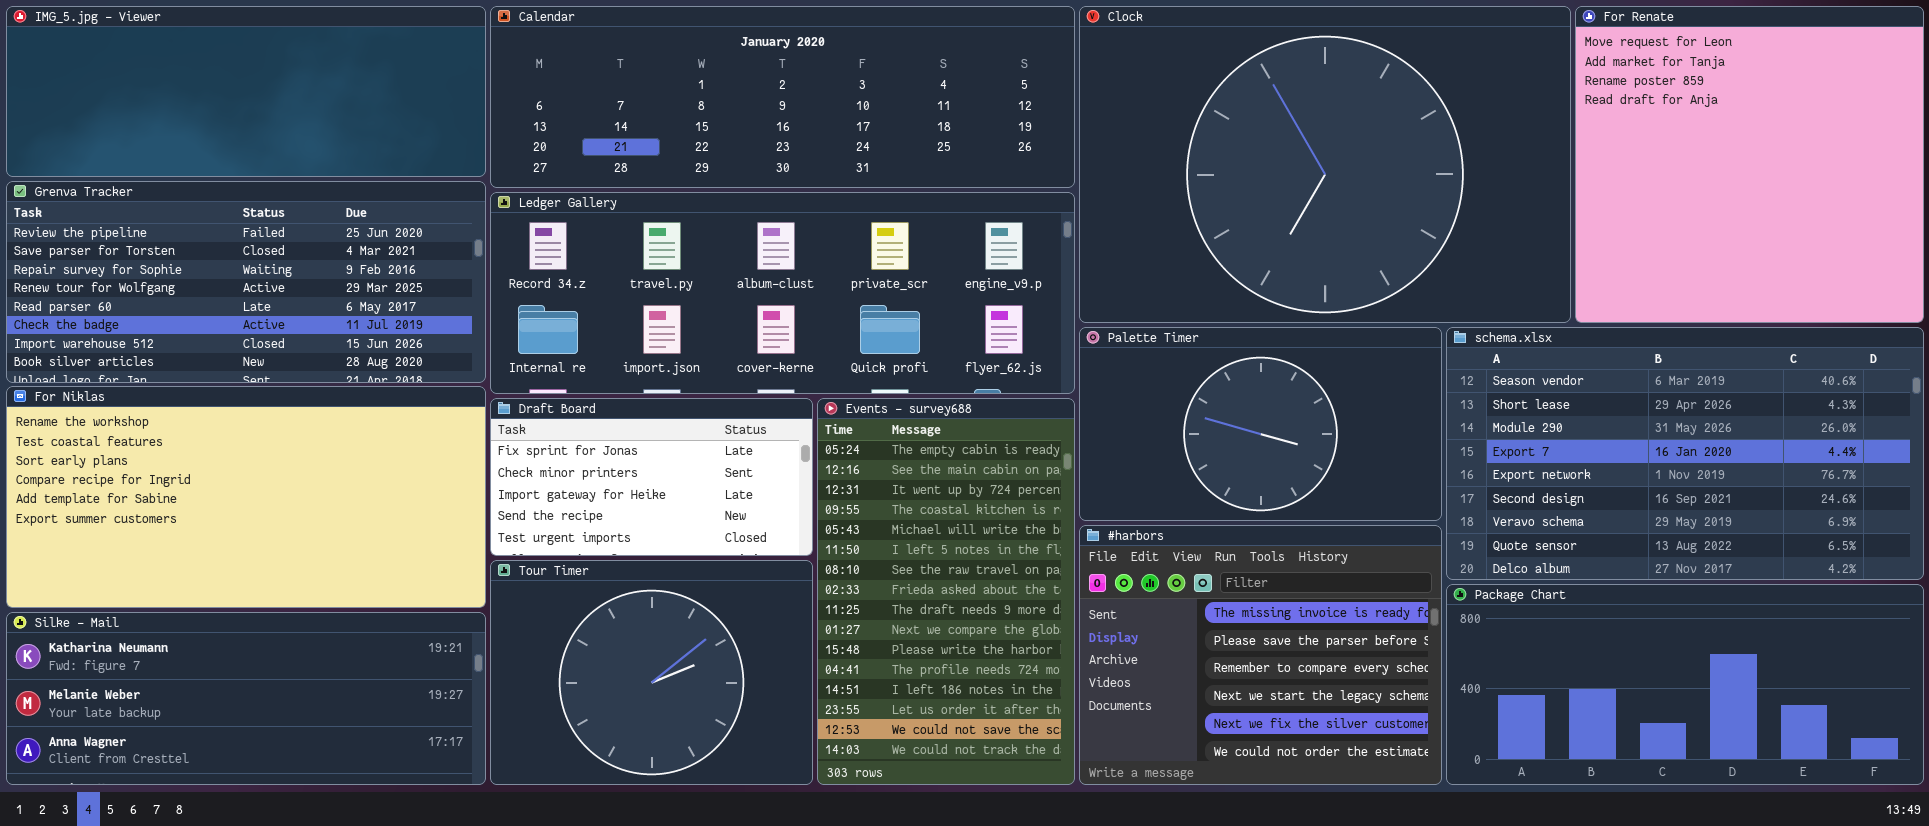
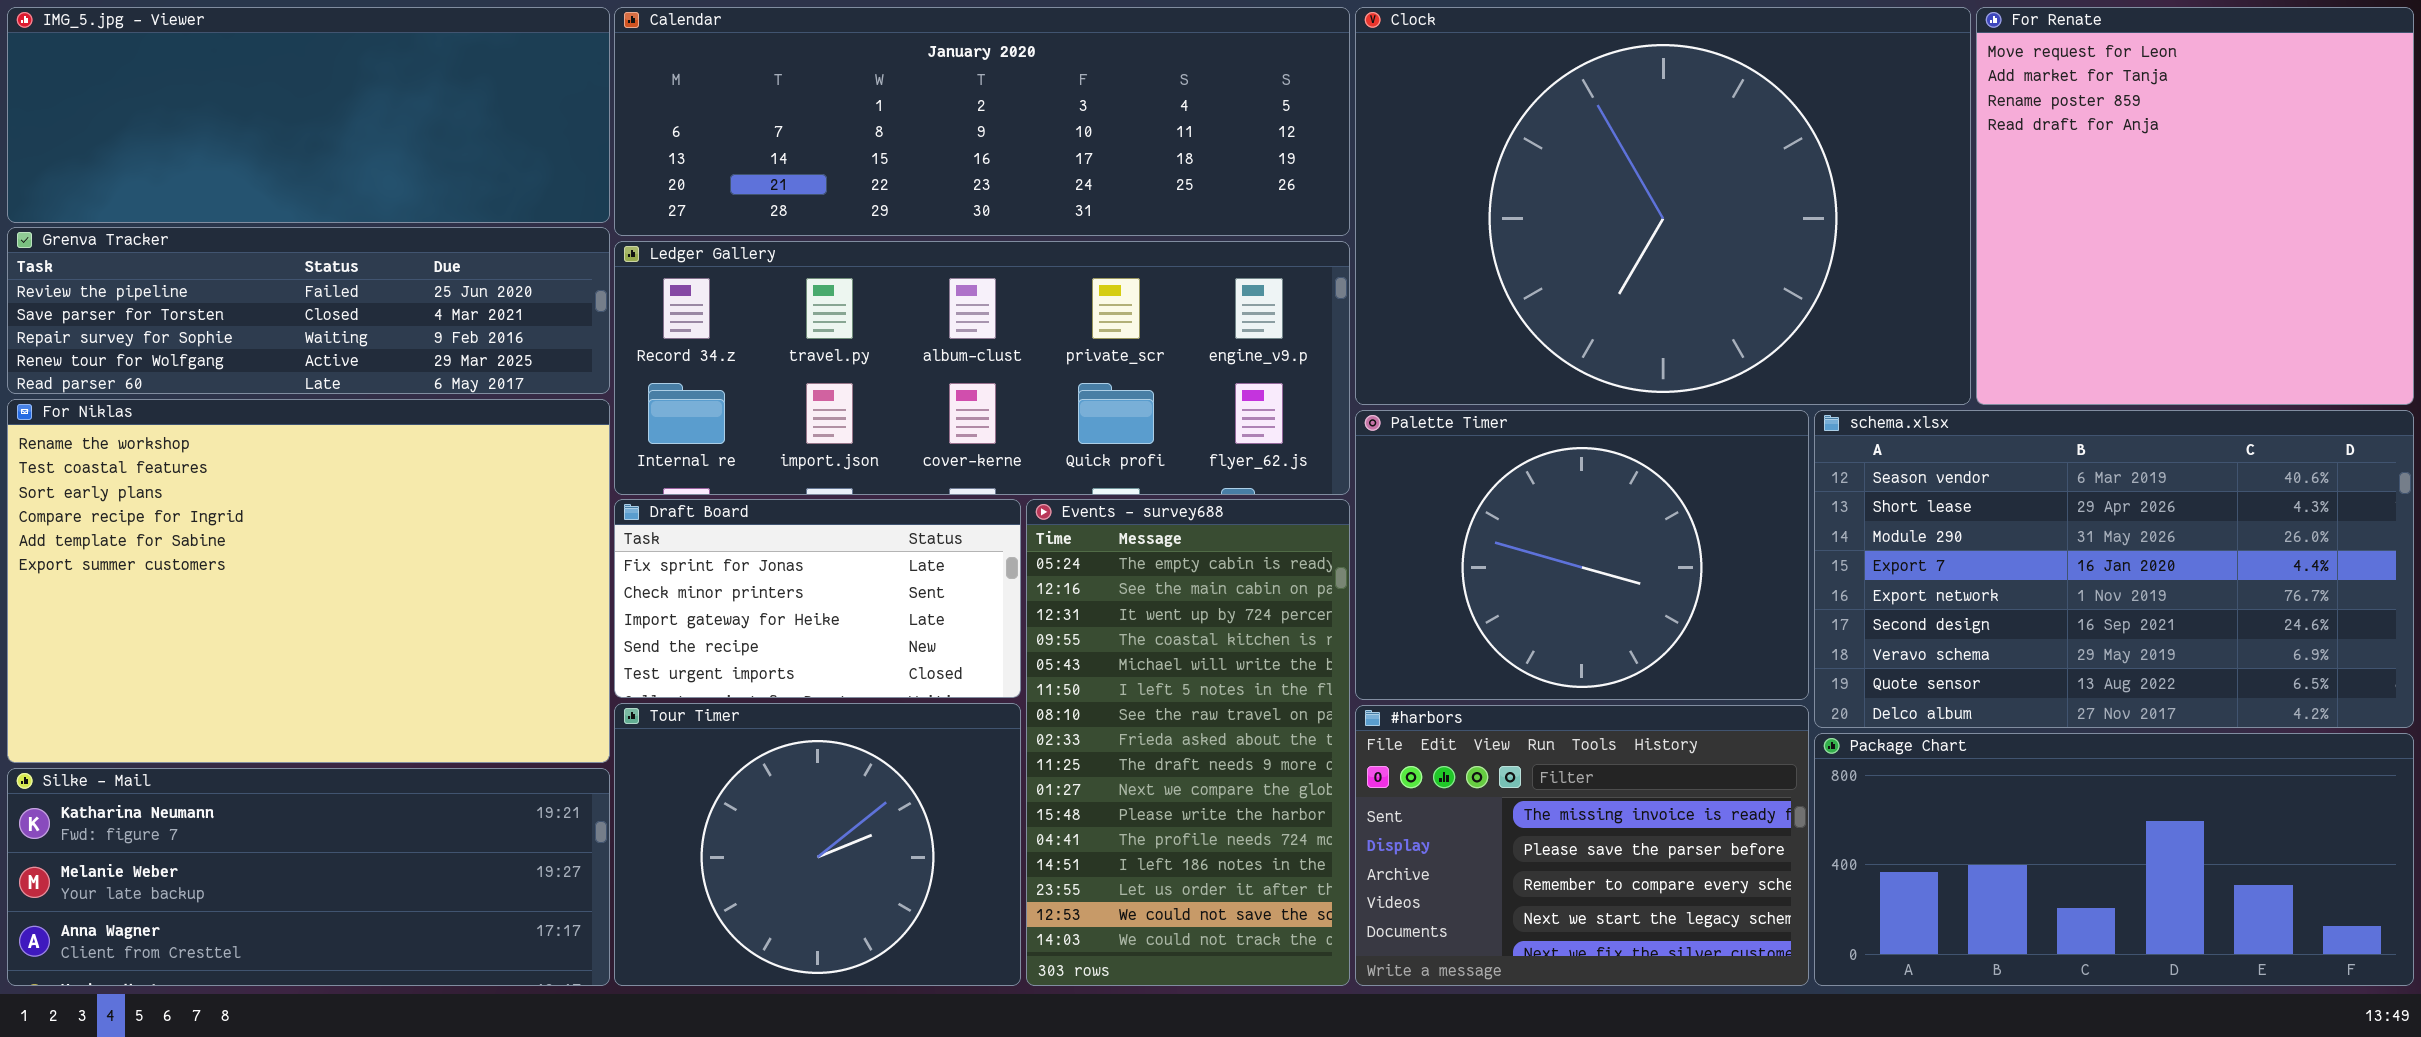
Grenva Tracker: [6,181,486,383] -> [7,227,610,394], resized
Palette Timer: [1079,327,1442,521] -> [1355,410,1809,700], resized
For Niklas: [6,386,486,608] -> [7,399,610,763], resized
#harbors: [1079,525,1442,785] -> [1355,705,1809,986], resized

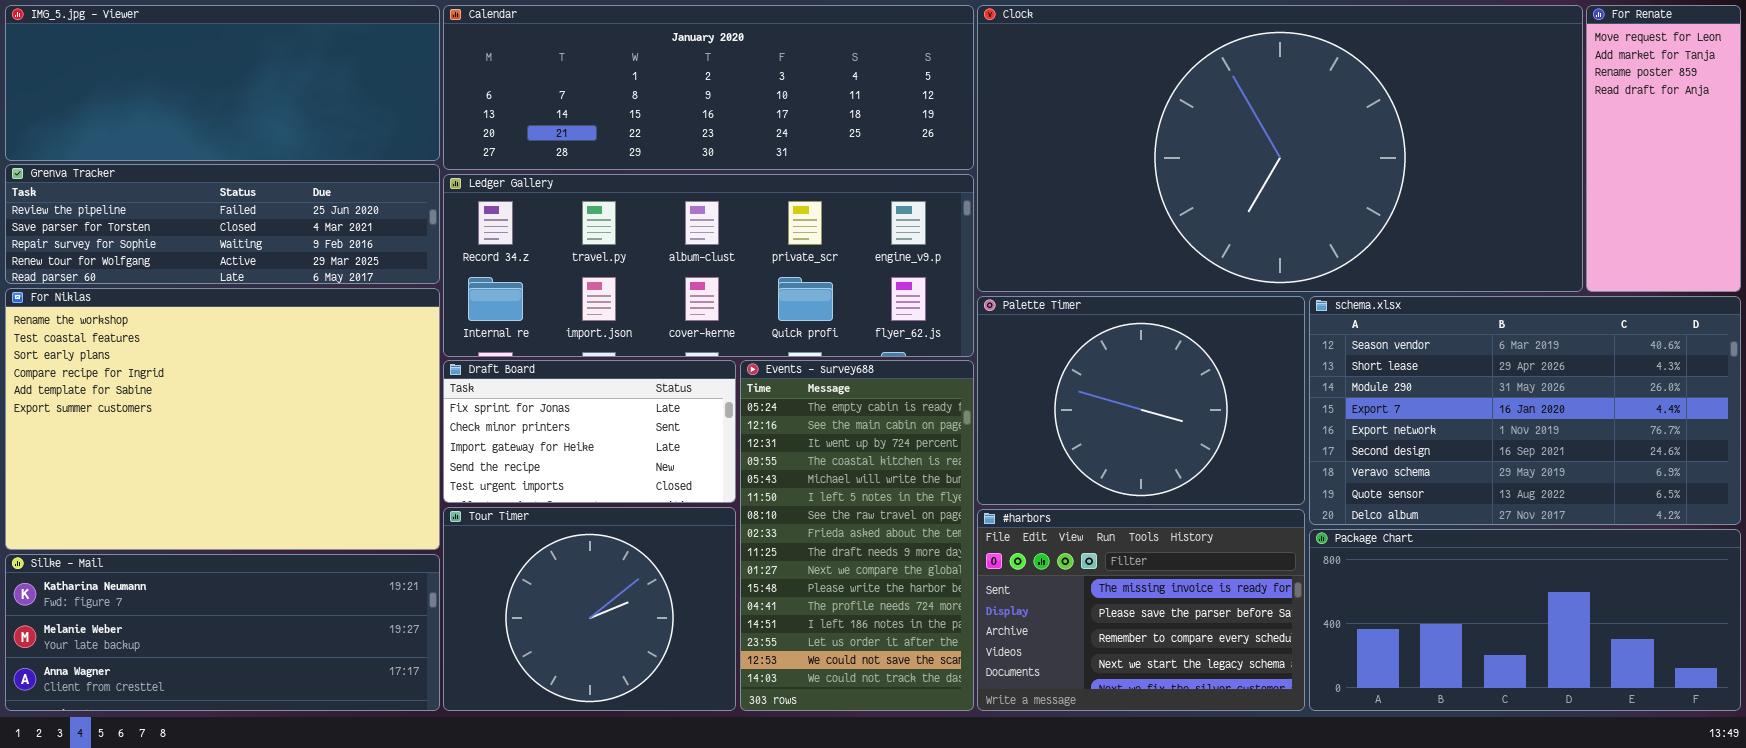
Clock: [1355,7,1971,405] -> [977,5,1583,292], resized
For Renate: [1976,7,2414,405] -> [1586,5,1741,292], resized

